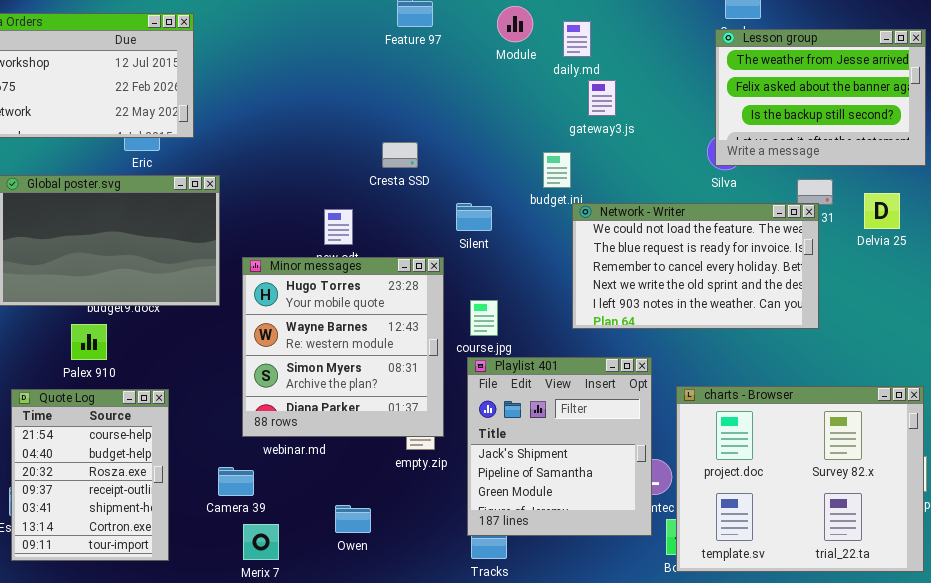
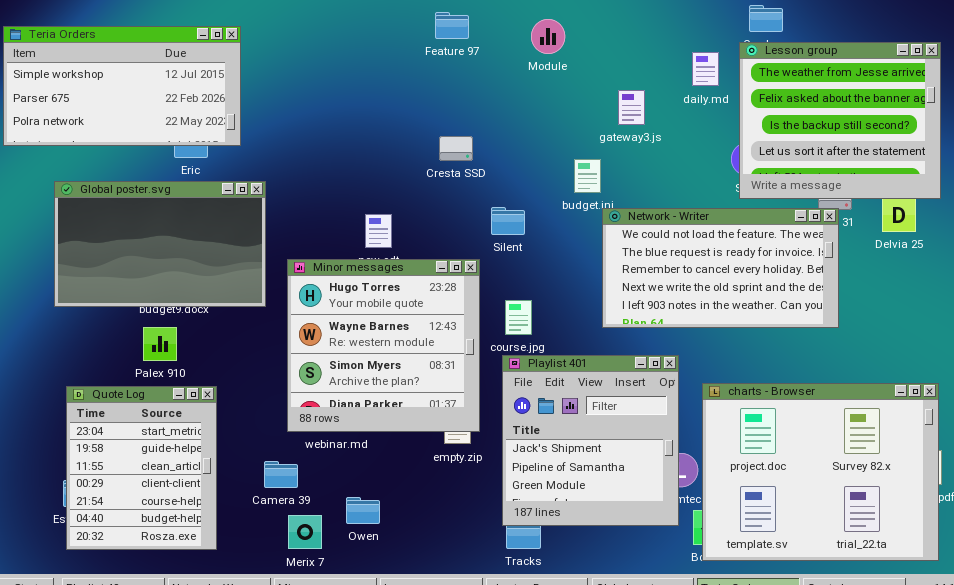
daily.md: [563,21,591,57] -> [692,52,719,86], moved
Lesson group: [715,29,926,166] -> [739,42,941,199], resized
Cresta SSD: [382,142,418,168] -> [439,136,473,161], moved
Palex 910: [71,324,107,360] -> [143,327,177,361], moved
Quote Log: [11,389,169,561] -> [66,386,217,550], scrolled up 4 rows
Owen: [335,505,371,533] -> [346,497,380,524], moved

